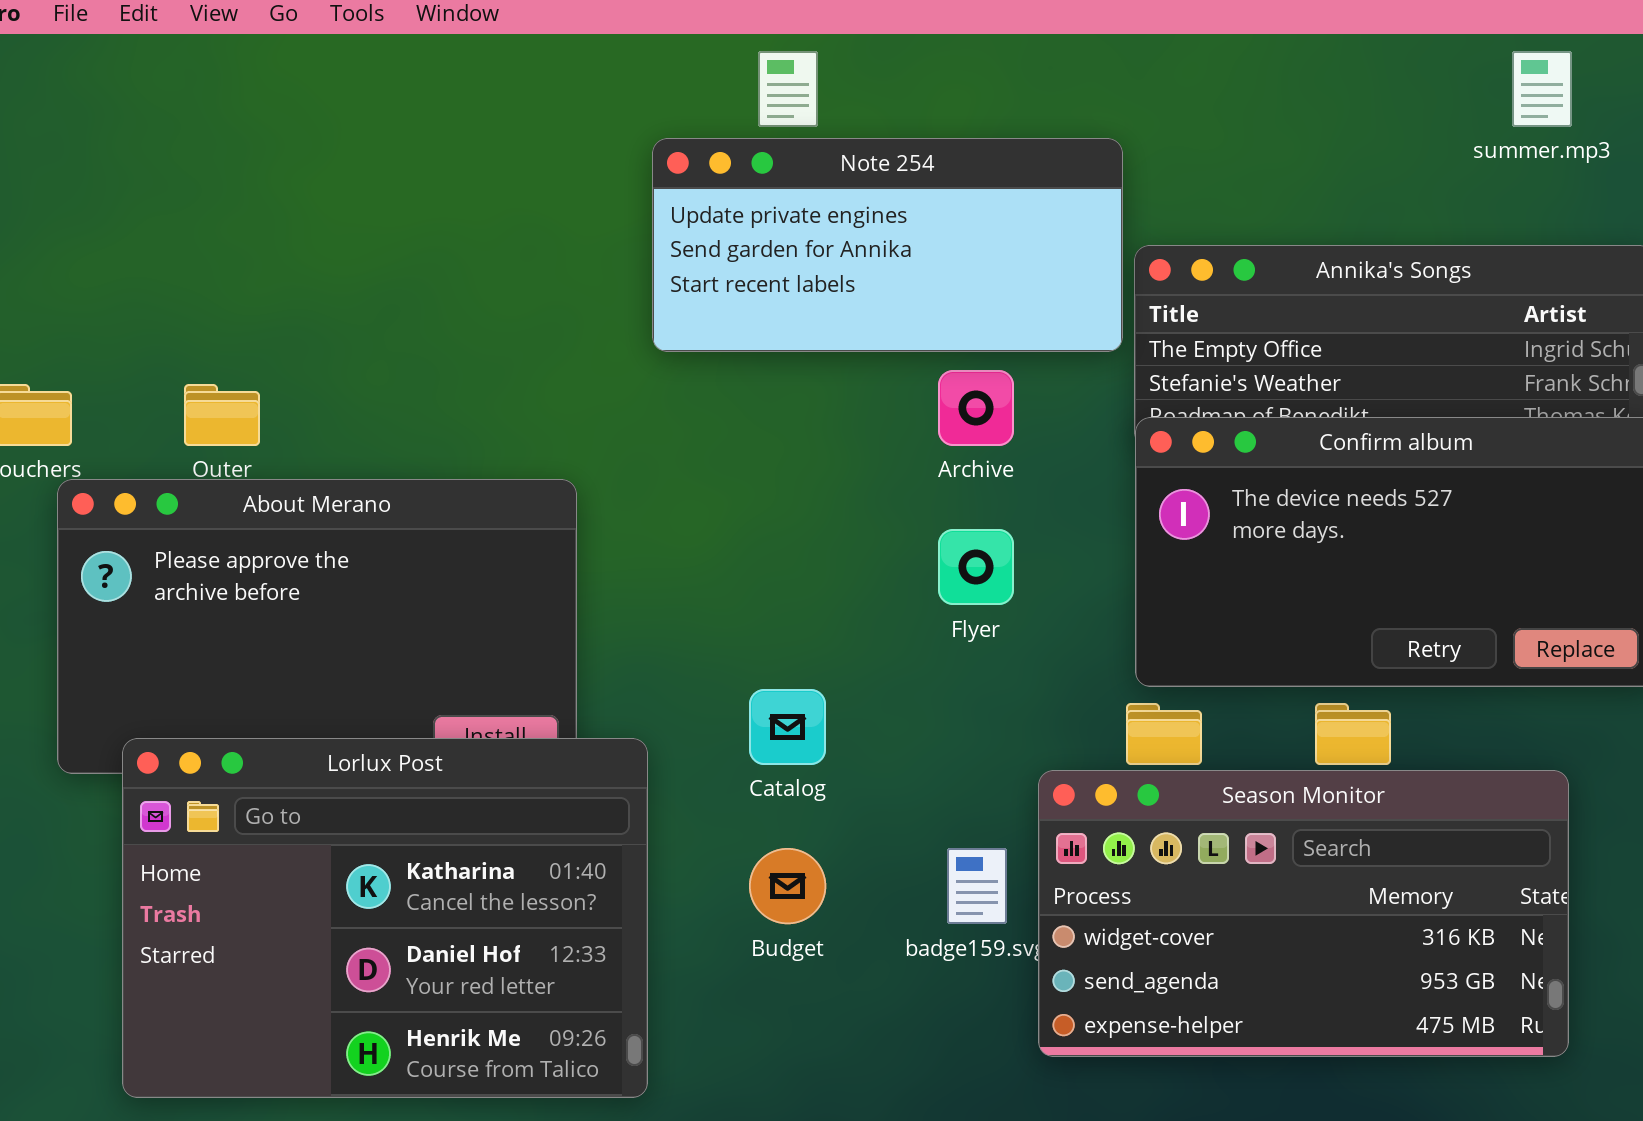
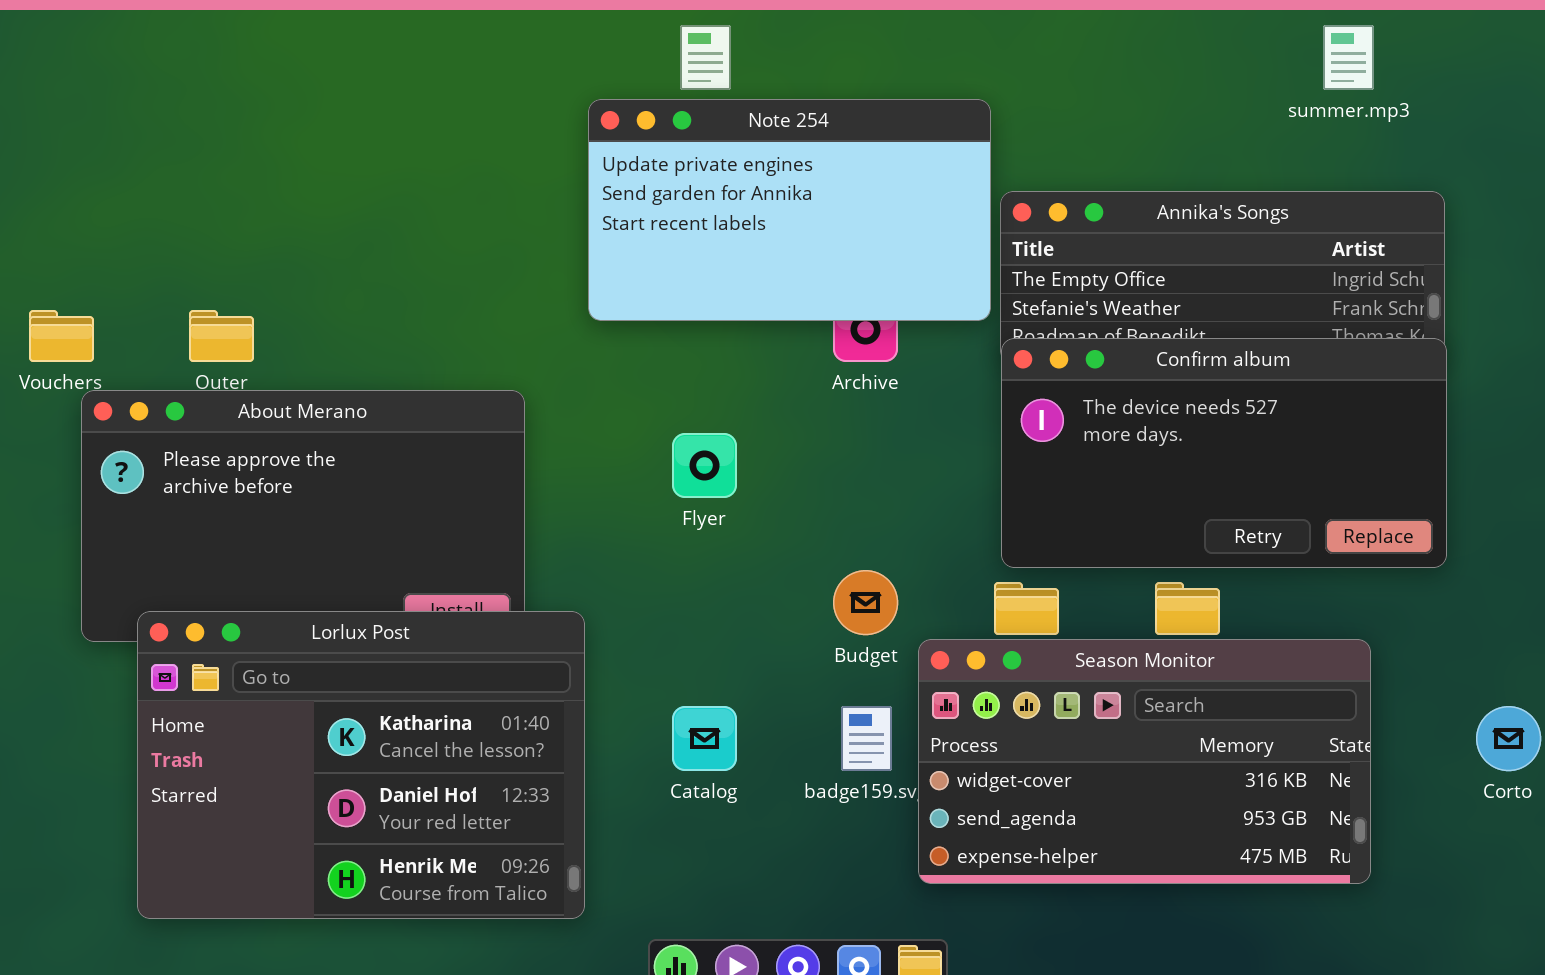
Note 254: [652,138,1123,352] -> [588,99,991,321], resized
Flyer: [938,529,1014,605] -> [672,433,737,498], moved
Catalog: [749,689,826,765] -> [672,706,737,771], moved
Budget: [749,848,826,924] -> [833,570,898,635], moved

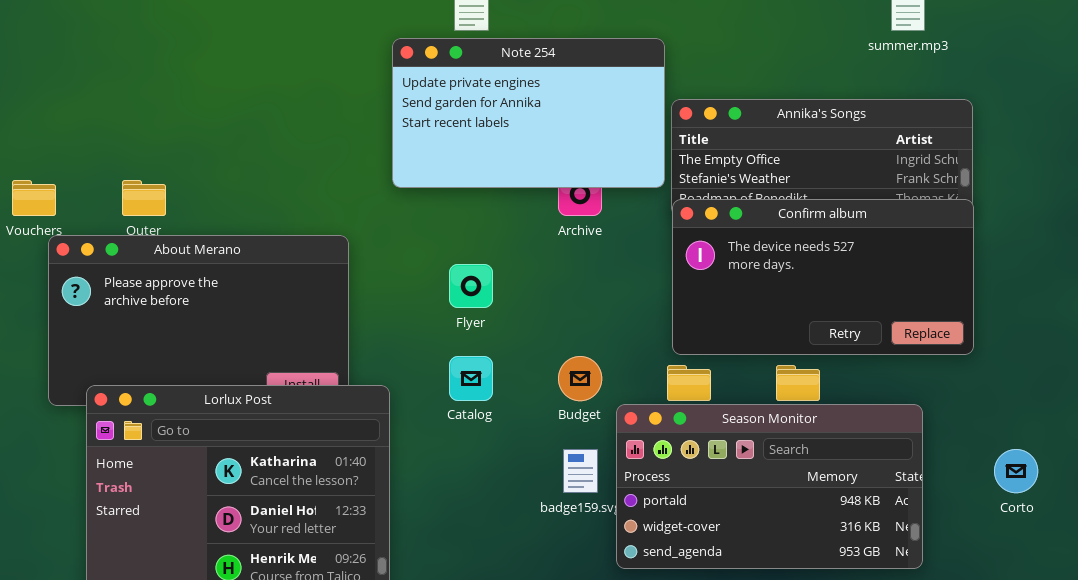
Season Monitor: [918,639,1371,884] -> [616,404,923,569], scrolled up 1 row
Catalog: [672,706,737,771] -> [449,356,493,401], moved

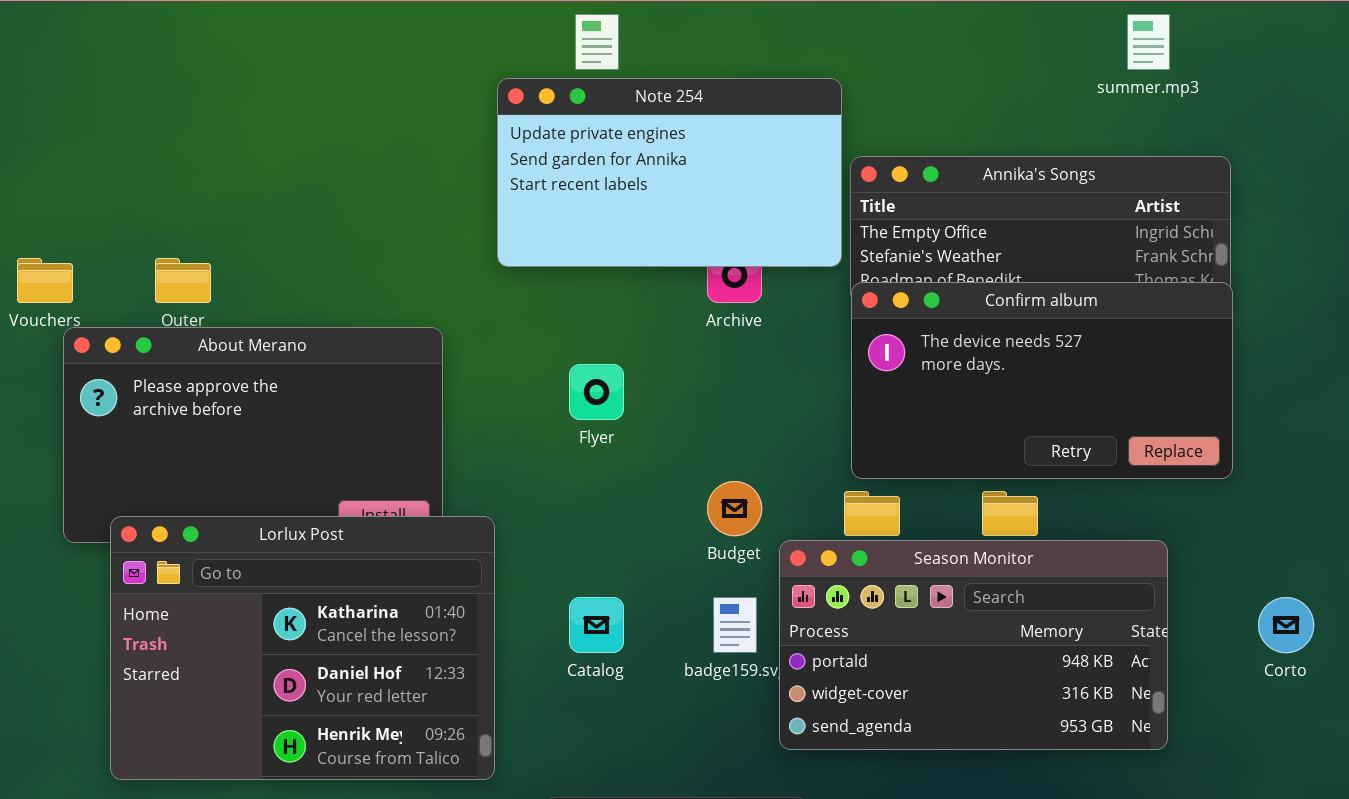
Catalog: [449,356,493,401] -> [569,597,624,653], moved

